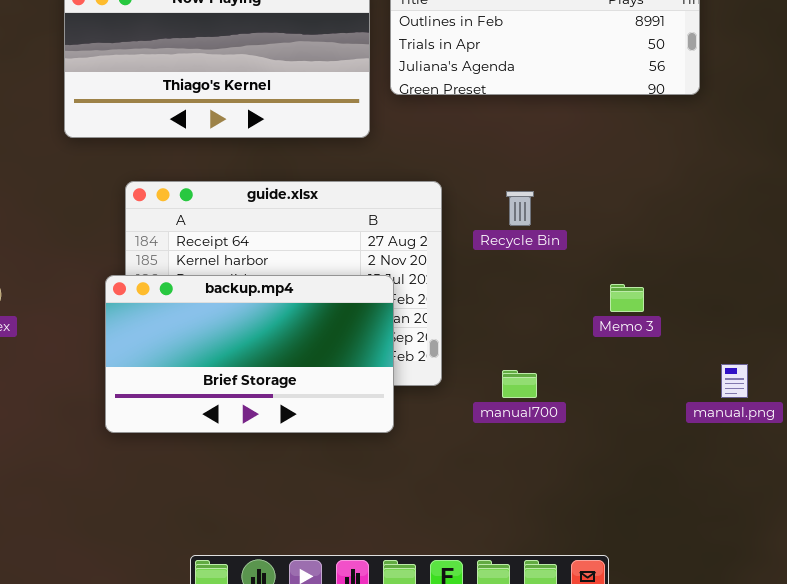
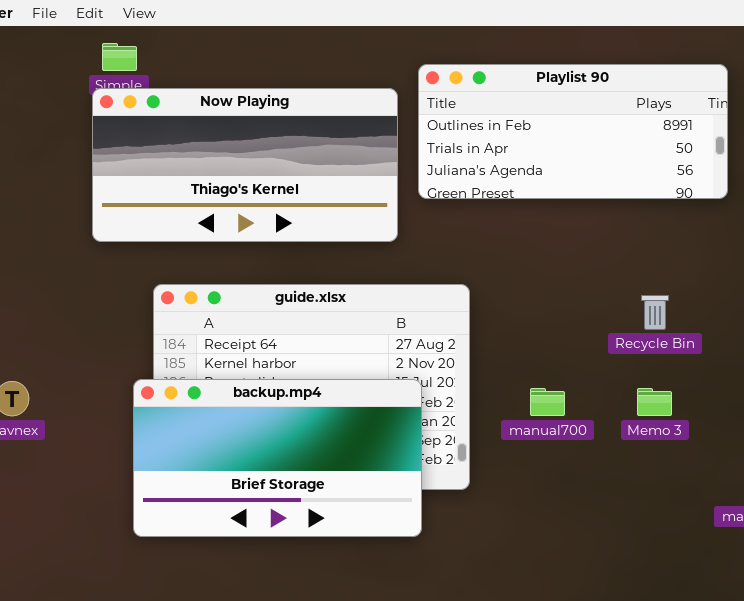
Recycle Bin: [506,191,534,226] -> [641,295,669,330], moved
manual700: [502,370,537,398] -> [530,388,565,416], moved

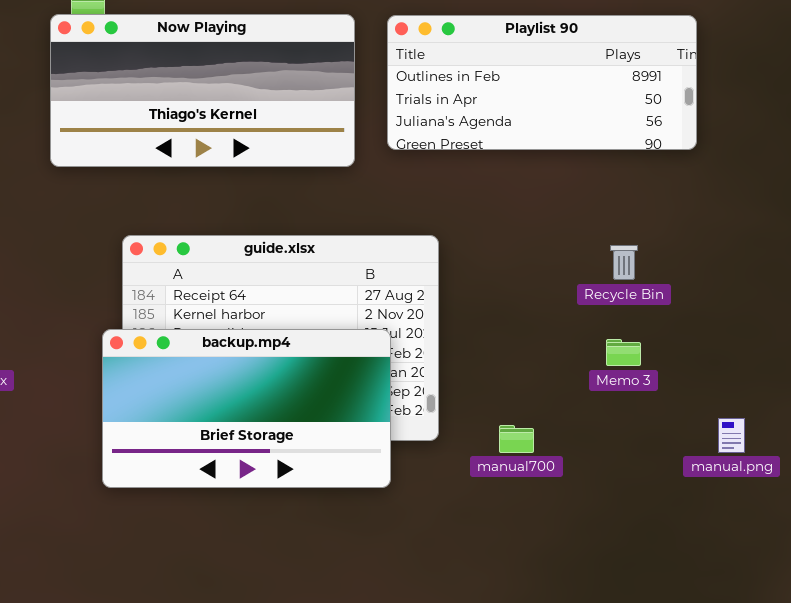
Now Playing: [92,88,398,242] -> [50,14,355,167], moved
manual700: [530,388,565,416] -> [499,425,534,453], moved

